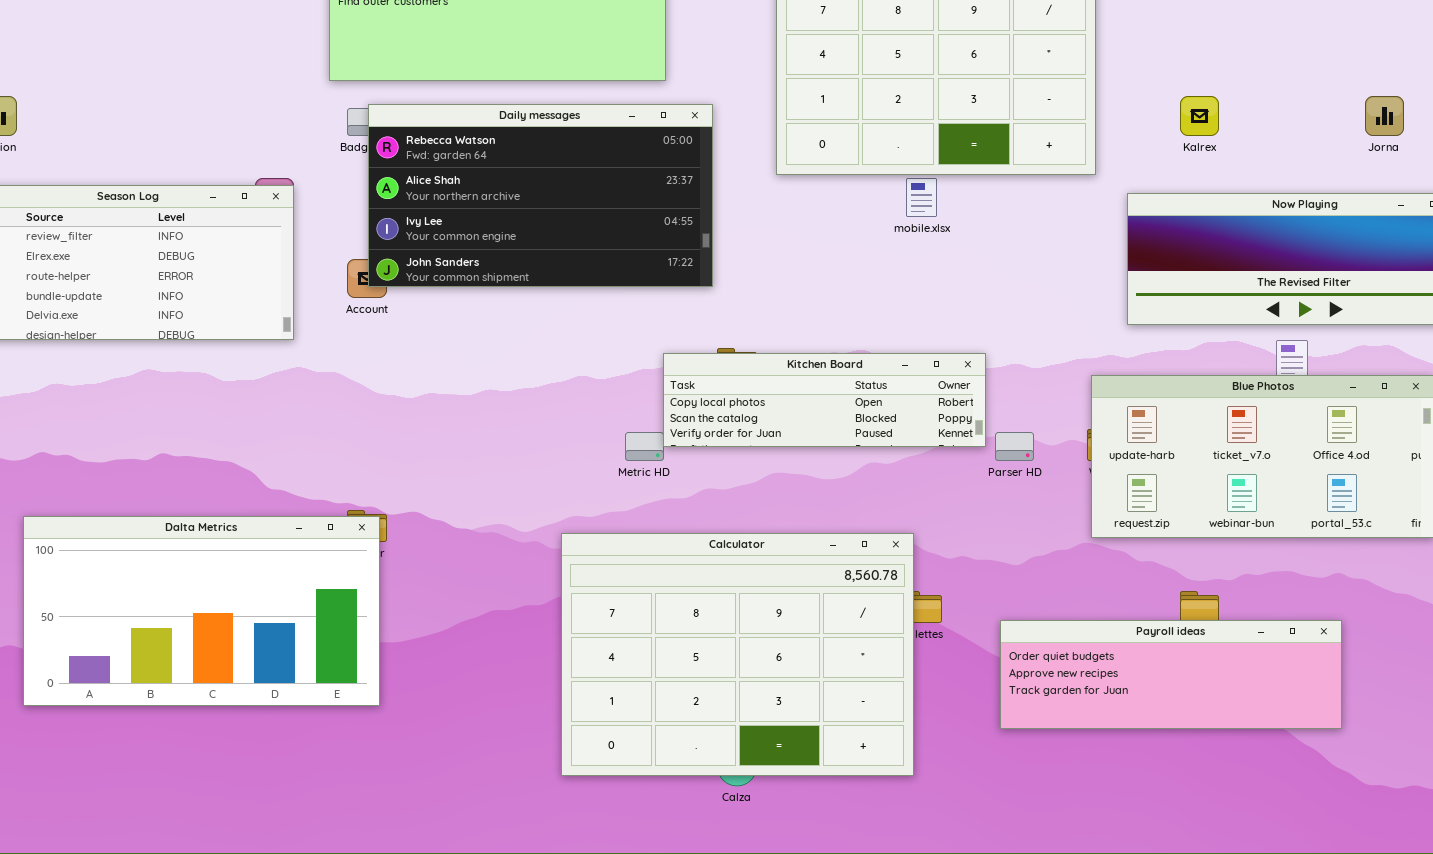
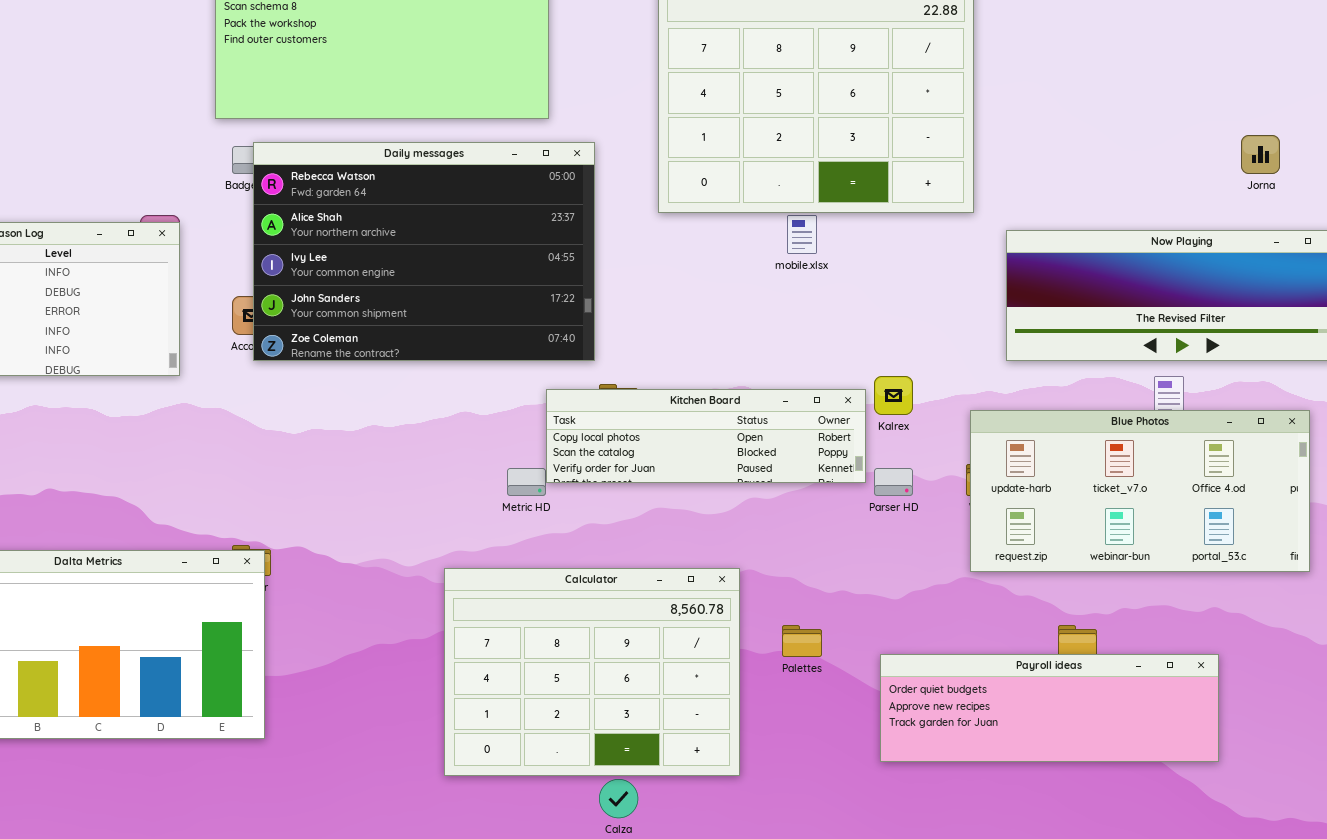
Kalrex: [1180,96,1219,136] -> [874,376,913,415], moved
Daily messages: [368,104,713,287] -> [253,142,595,361], resized
Calculator: [561,533,914,776] -> [444,568,740,776], resized

